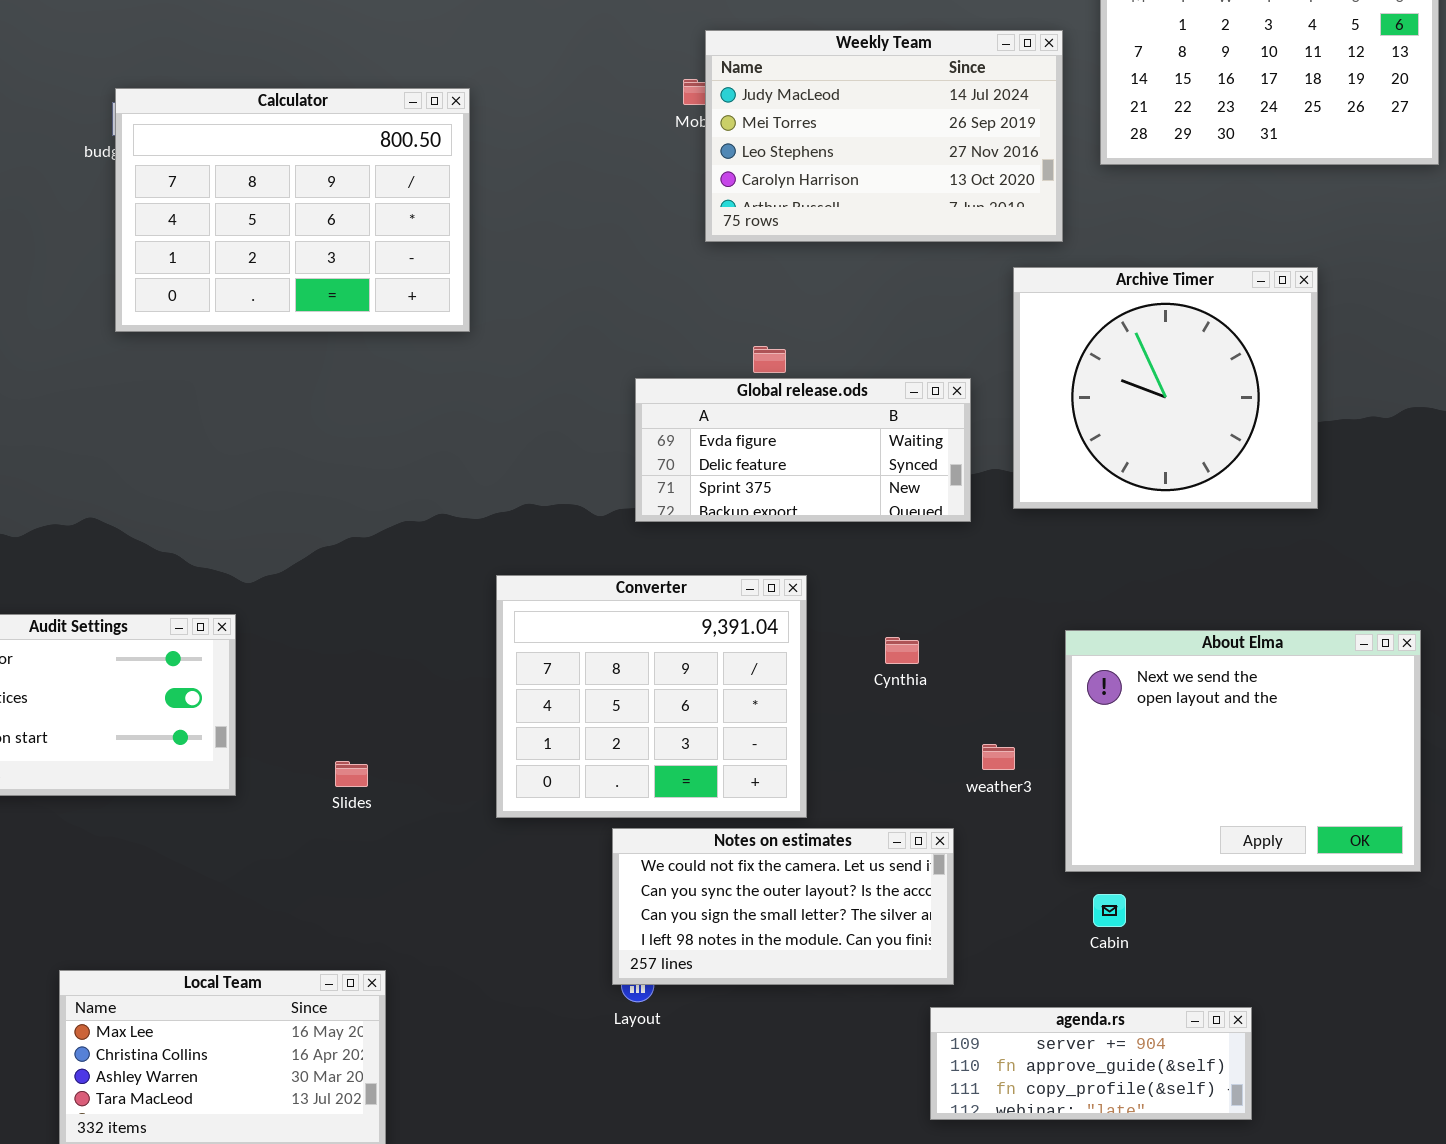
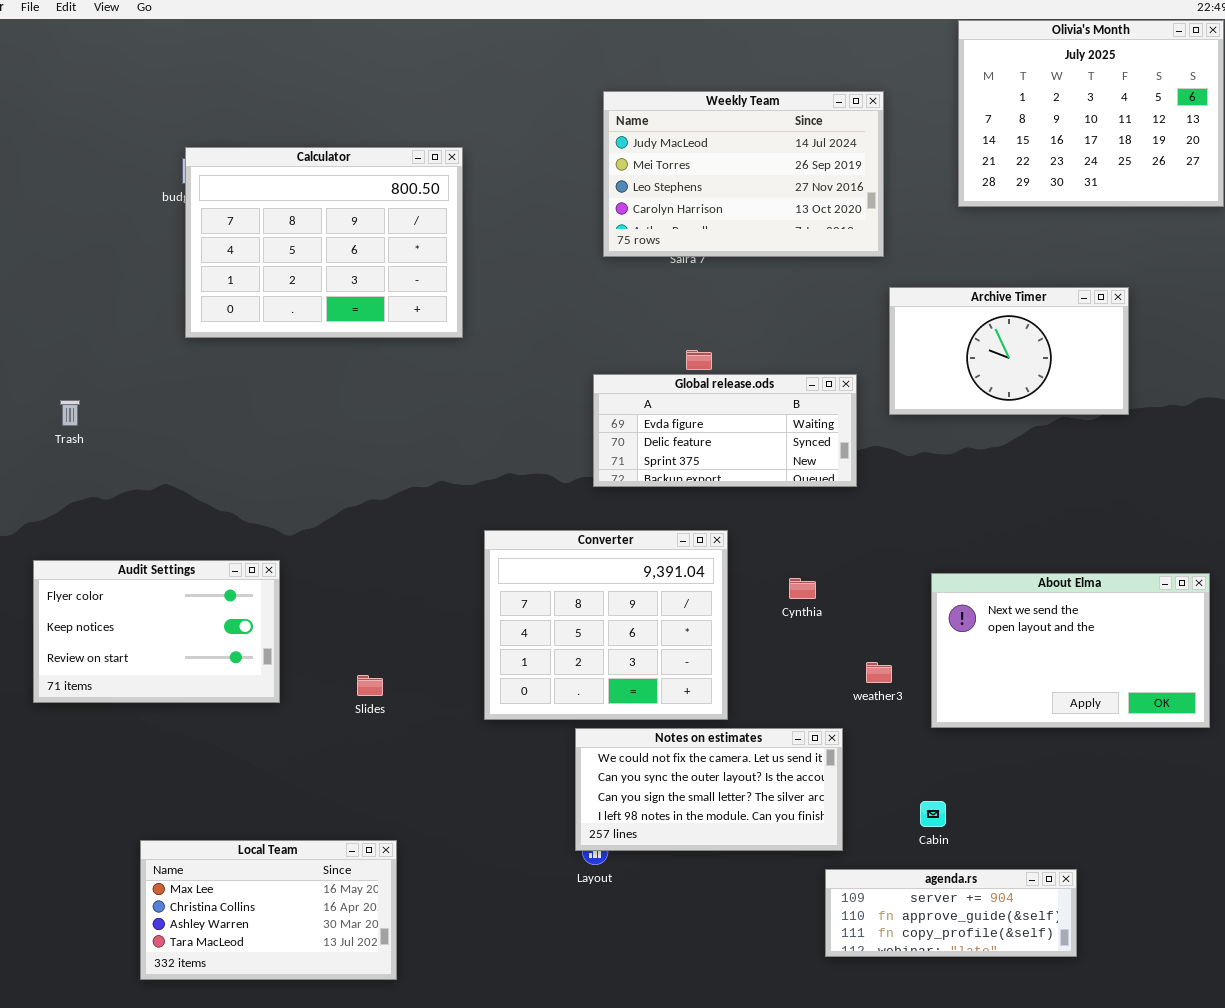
Weekly Team: [705,30,1063,242] -> [603,91,884,257], moved
Archive Timer: [1013,267,1318,509] -> [889,287,1129,415], resized
About Elma: [1065,630,1421,872] -> [931,573,1210,728], resized
Cabin: [1093,894,1126,927] -> [920,801,946,827], moved

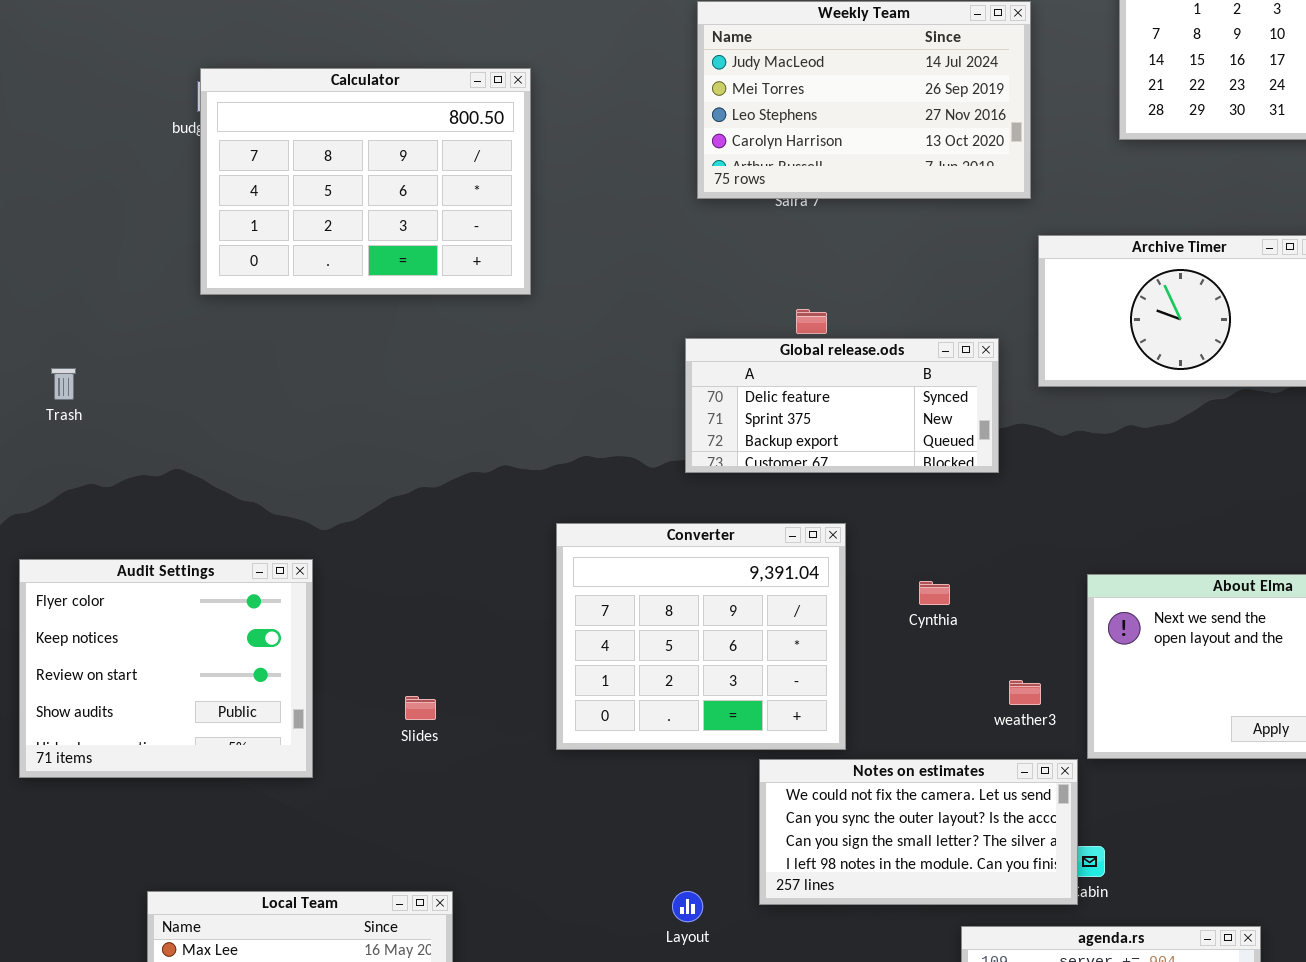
Global release.ods: [593,374,857,487] -> [685,338,999,473], scrolled down 1 row
Audit Settings: [33,560,280,703] -> [19,559,313,778], resized
Notes on estimates: [575,728,843,851] -> [759,759,1078,905], moved

